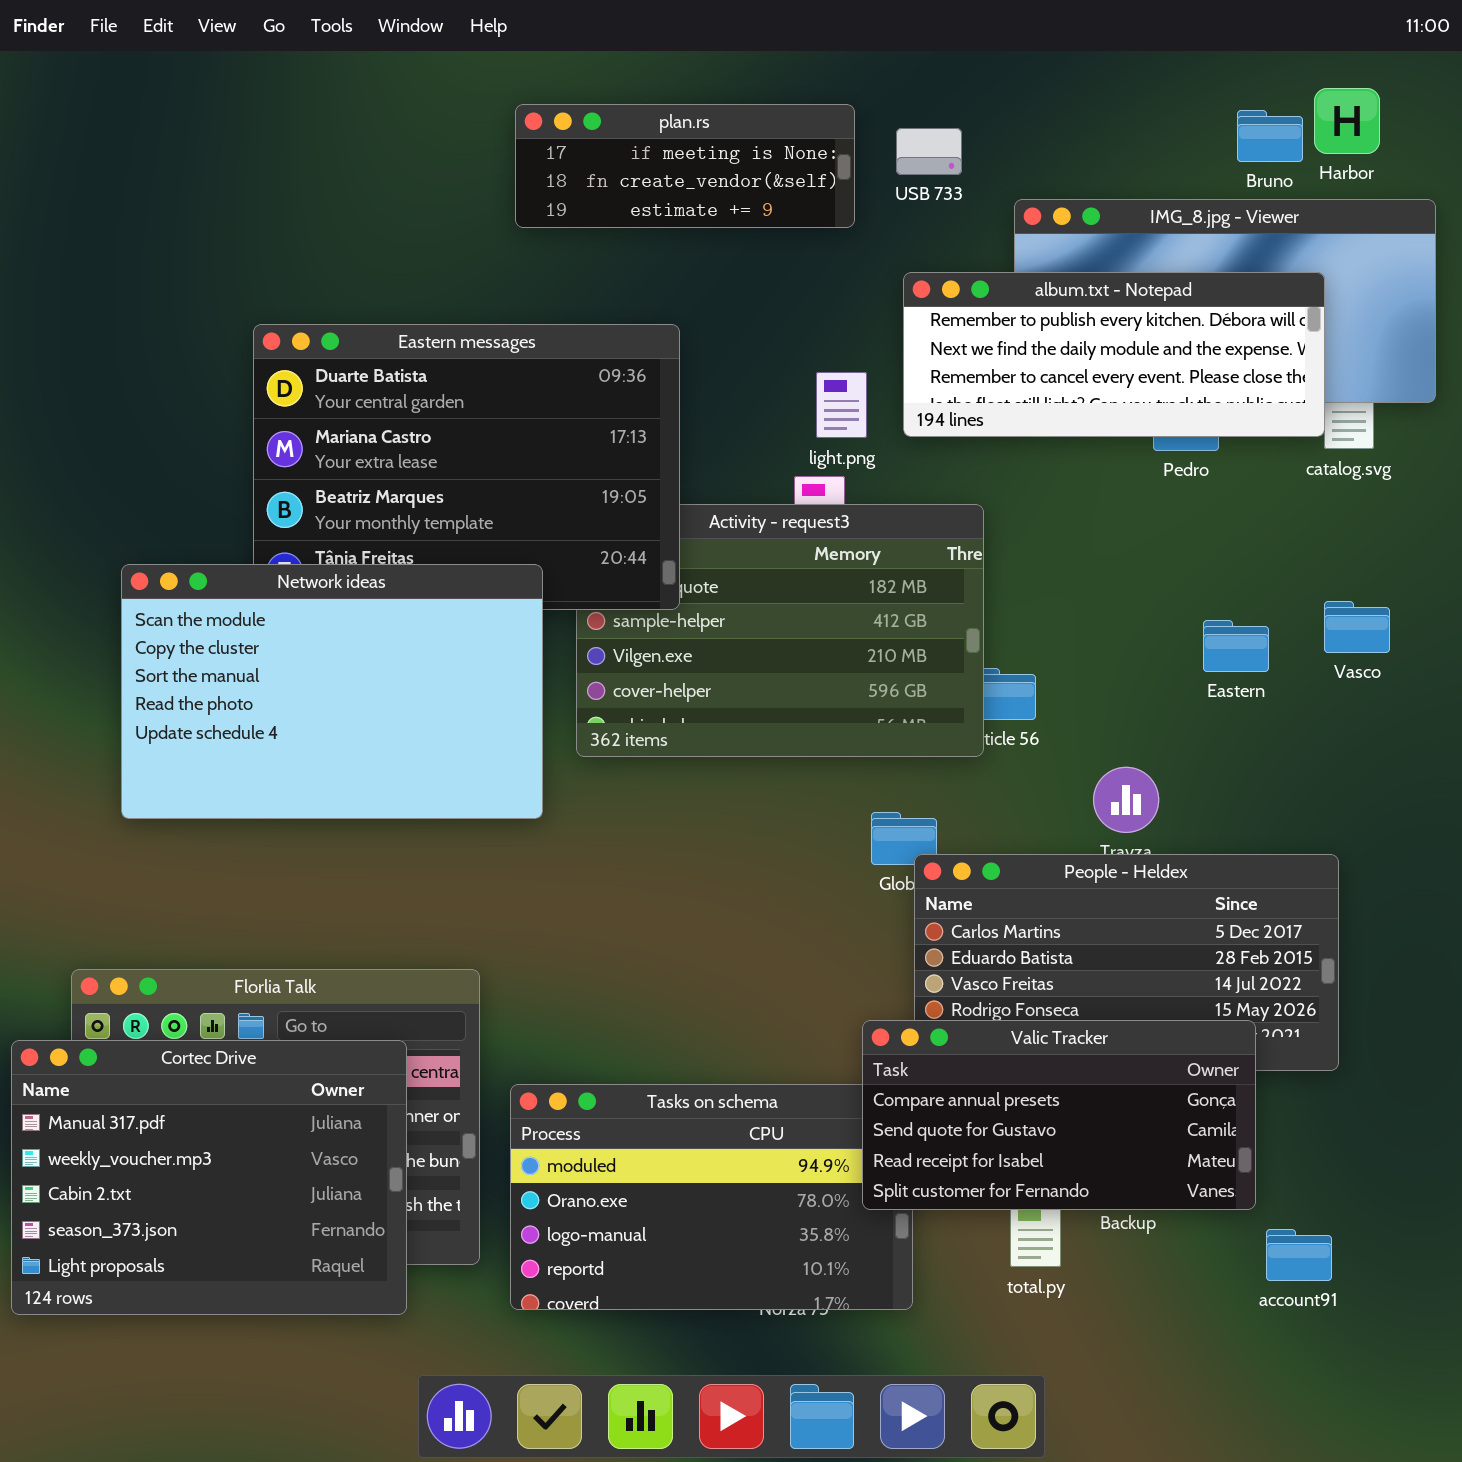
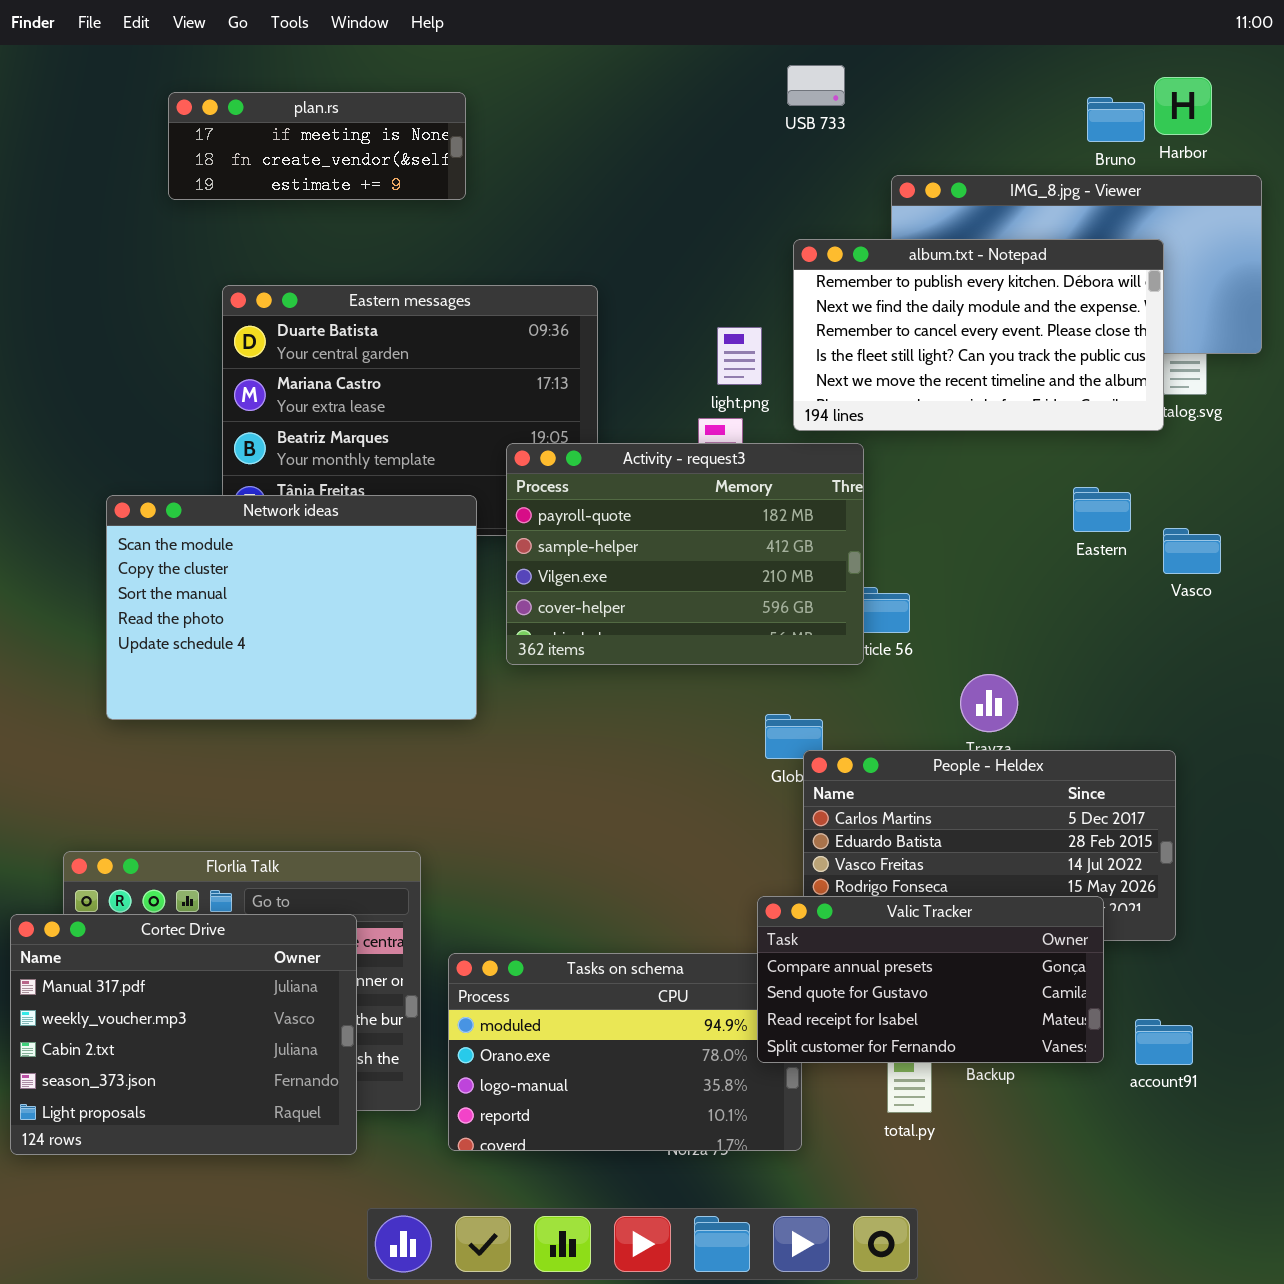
plan.rs: [515,104,855,228] -> [168,92,466,200], moved
USB 733: [896,128,962,175] -> [787,65,845,106], moved
album.txt - Notepad: [903,272,1325,437] -> [793,239,1164,431], resized
Activity - request3: [576,504,984,757] -> [506,443,864,665], raised
Eastern: [1203,620,1269,672] -> [1073,487,1131,532], moved
account91: [1266,1229,1332,1281] -> [1135,1019,1193,1065], moved

